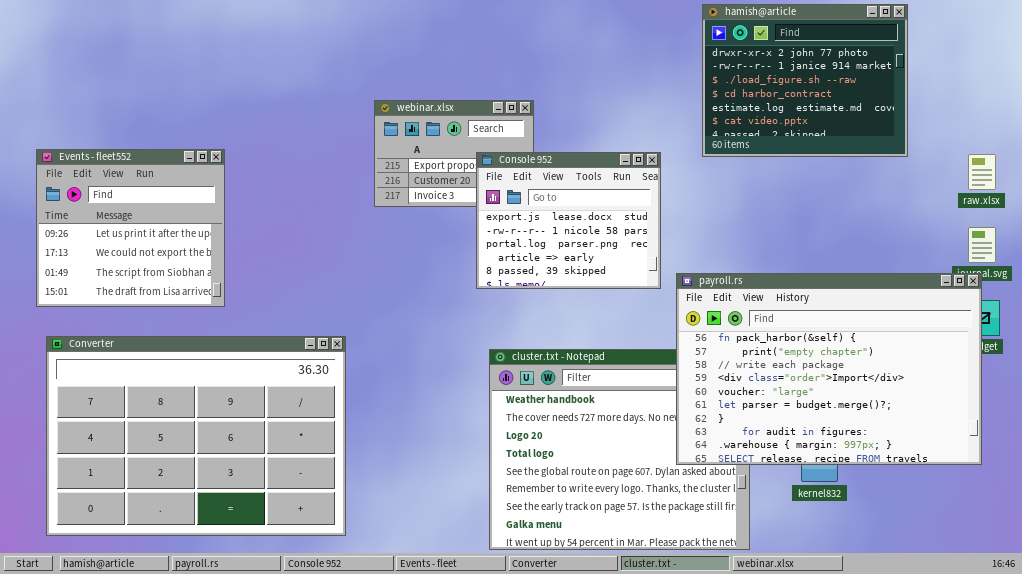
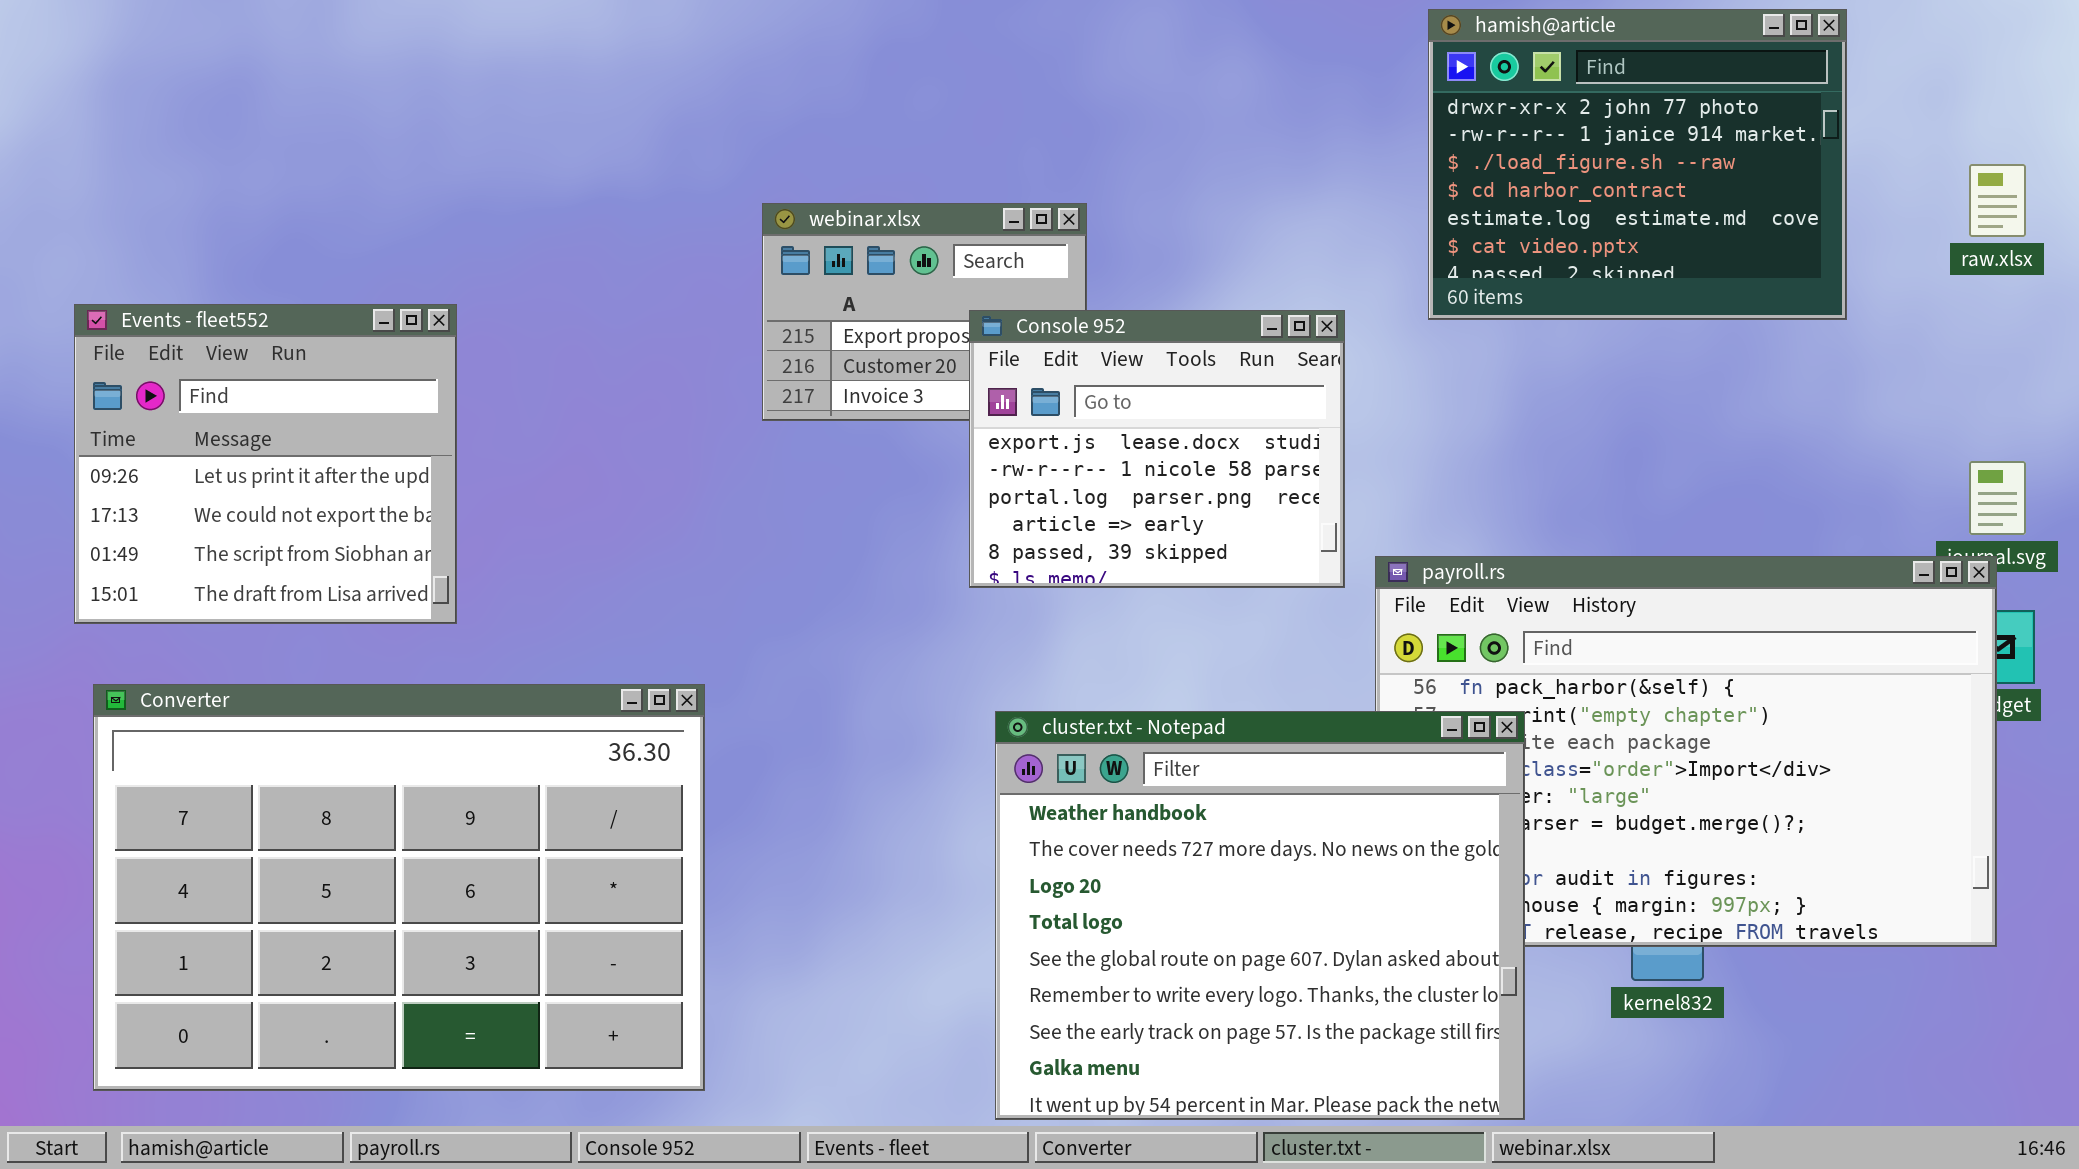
raw.xlsx: [968,154,996,190] -> [1969,164,2026,237], moved
cluster.txt - Notepad: [489,349,750,550] -> [995,711,1525,1120], raised

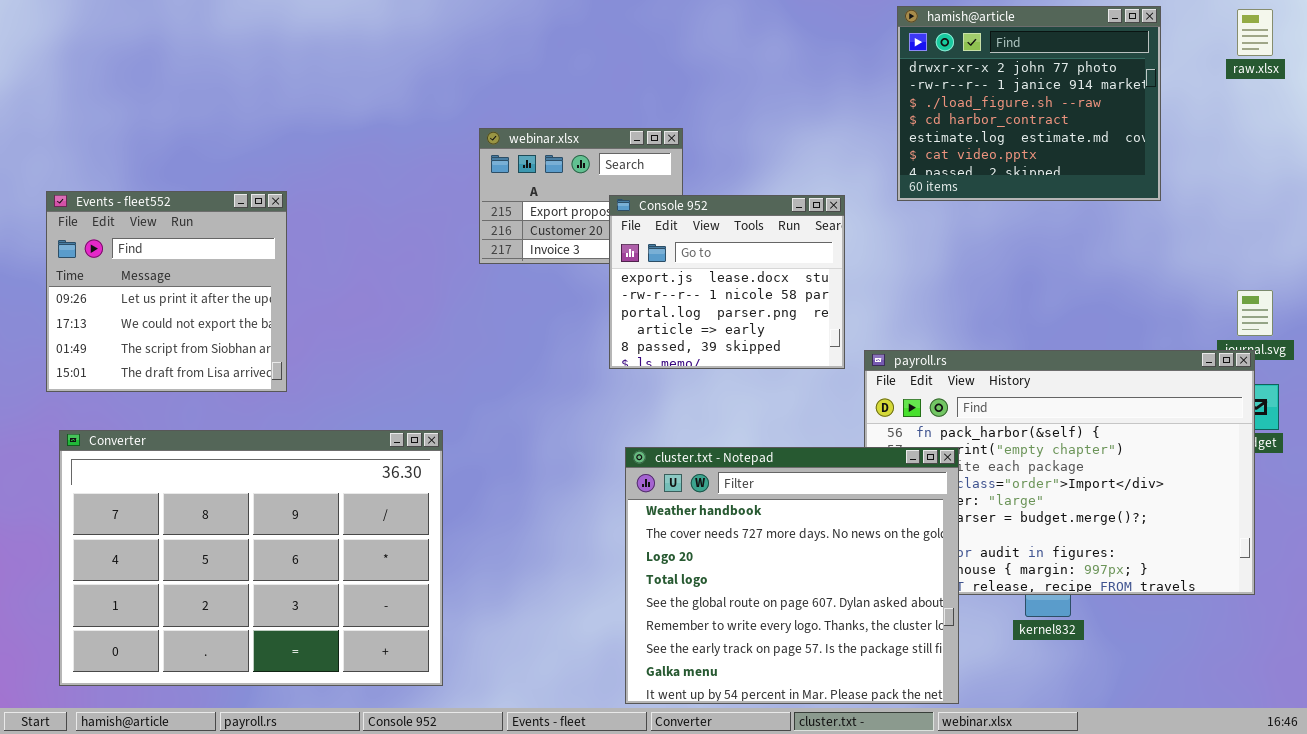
raw.xlsx: [1969,164,2026,237] -> [1237,9,1273,56], moved

